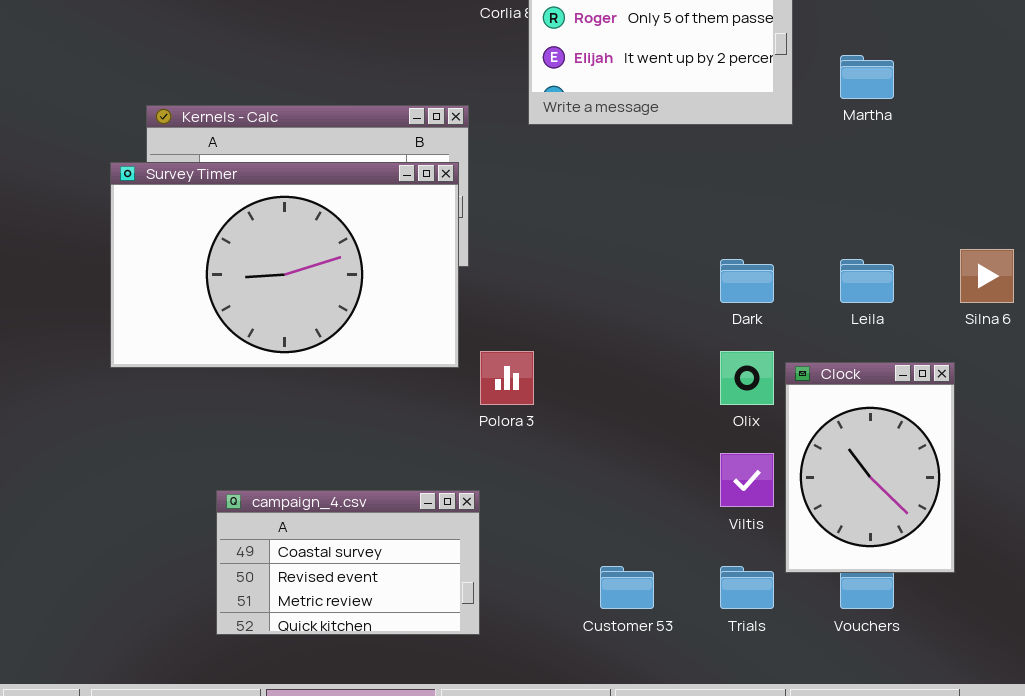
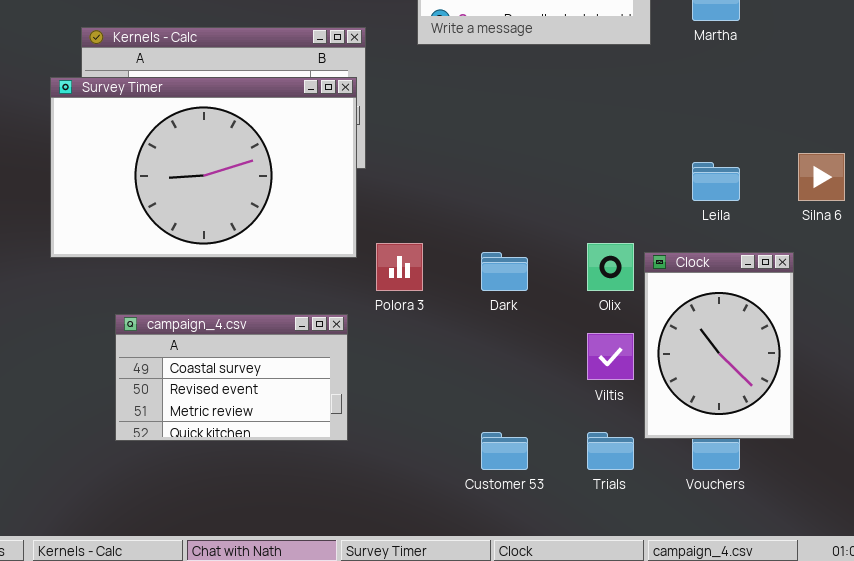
Dark: [720,259,774,303] -> [481,252,528,291], moved
campaign_4.csv: [216,490,480,635] -> [115,314,348,441], moved

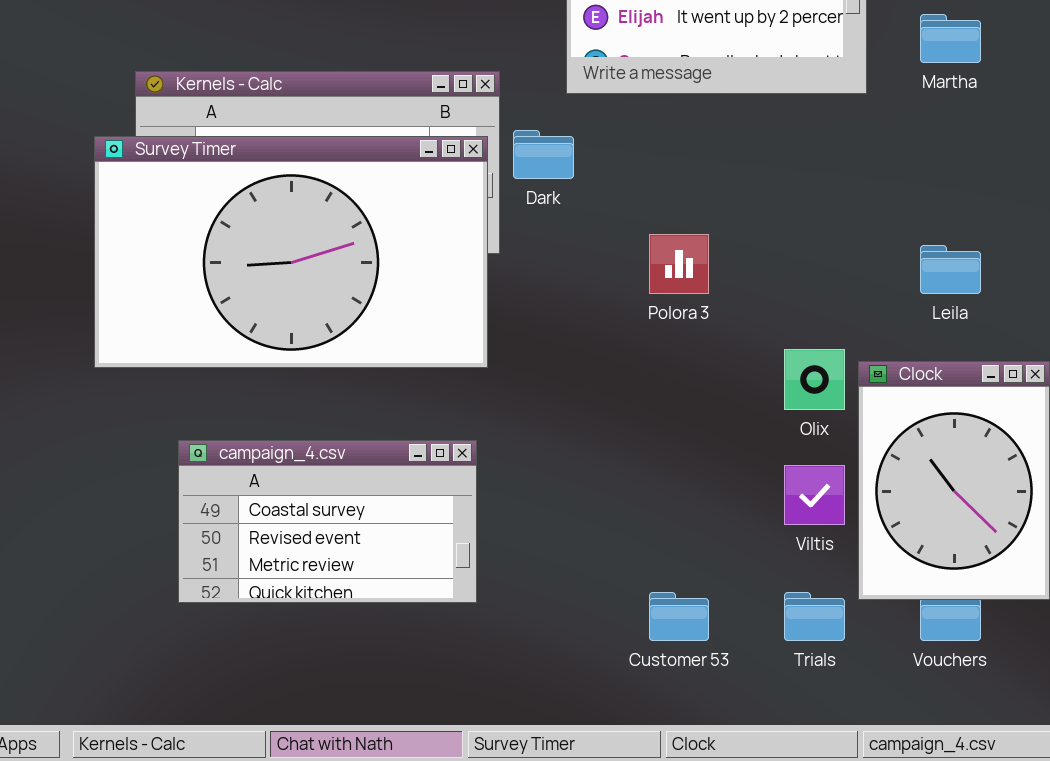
Polora 3: [376,243,423,291] -> [649,234,709,294], moved
Dark: [481,252,528,291] -> [513,130,574,179], moved

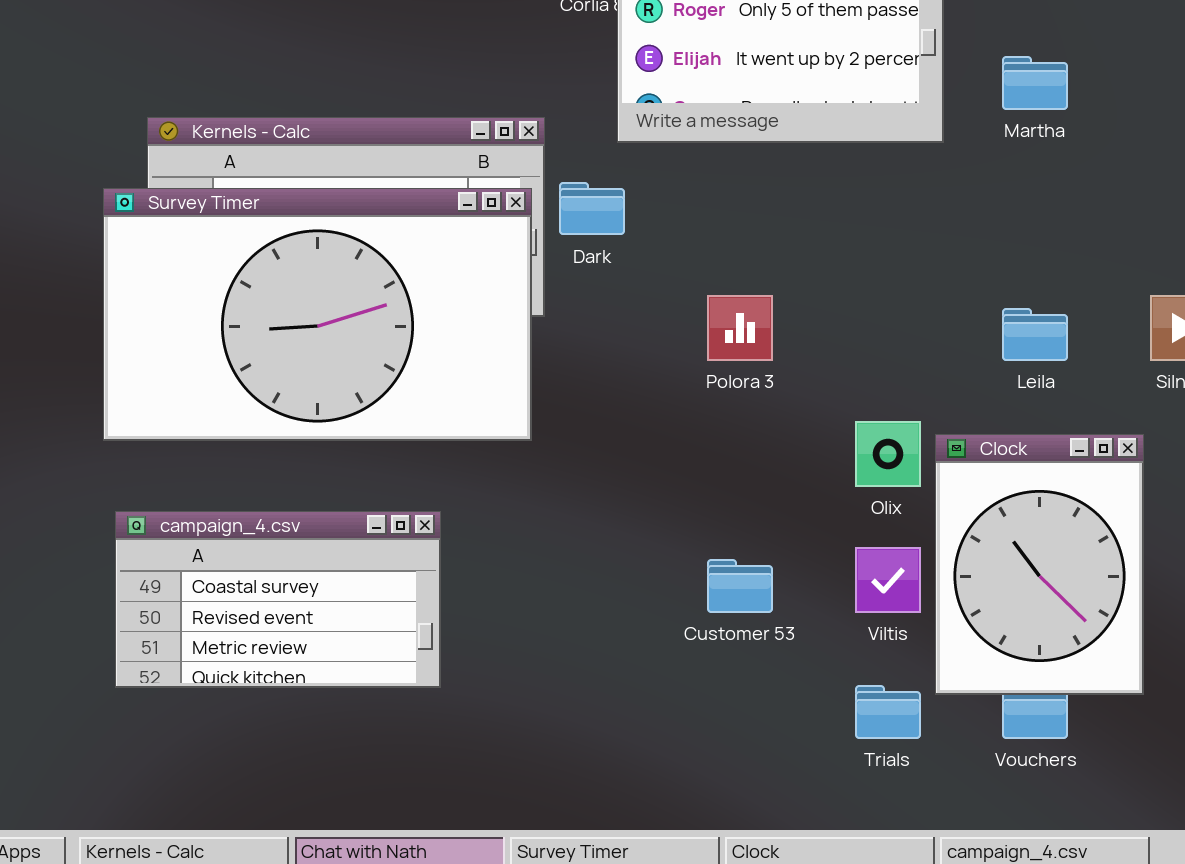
campaign_4.csv: [178,440,477,603] -> [115,511,441,688], moved
Customer 53: [649,592,709,641] -> [707,559,773,613], moved

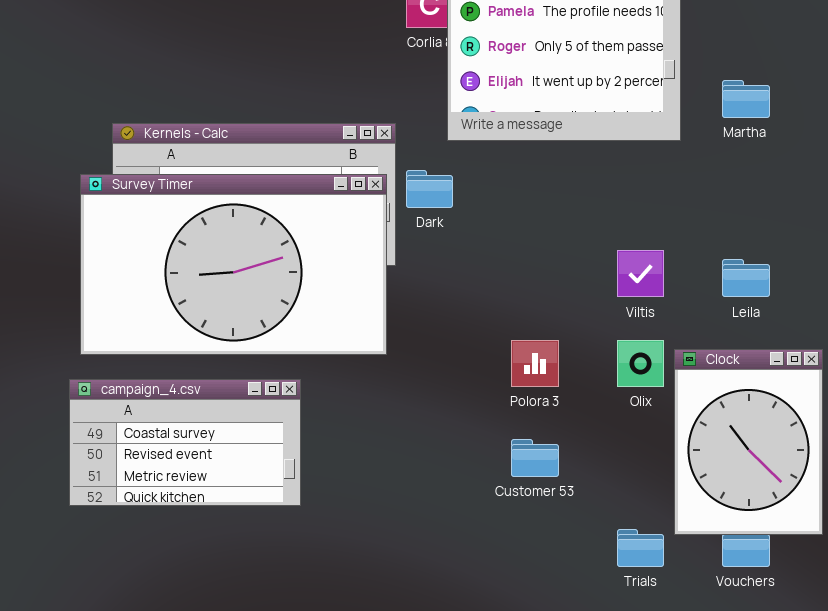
Polora 3: [707,295,773,361] -> [511,340,559,387], moved
campaign_4.csv: [115,511,441,688] -> [69,379,301,506], moved
Viltis: [855,547,921,613] -> [617,250,664,297], moved

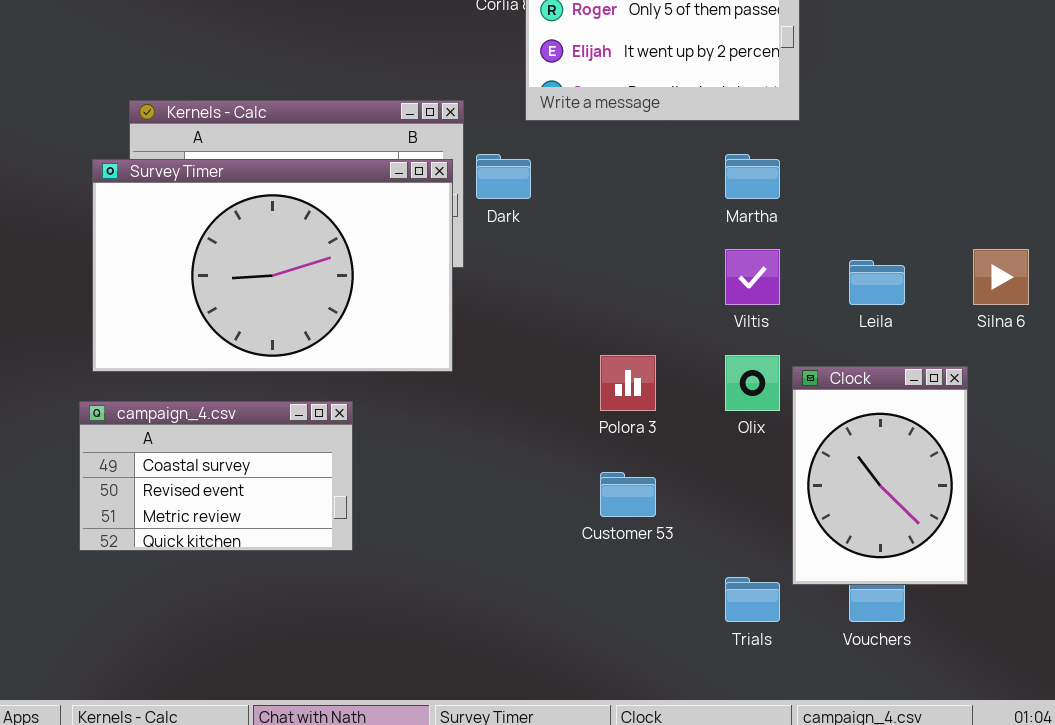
Martha: [722,80,770,118] -> [725,154,780,199], moved

